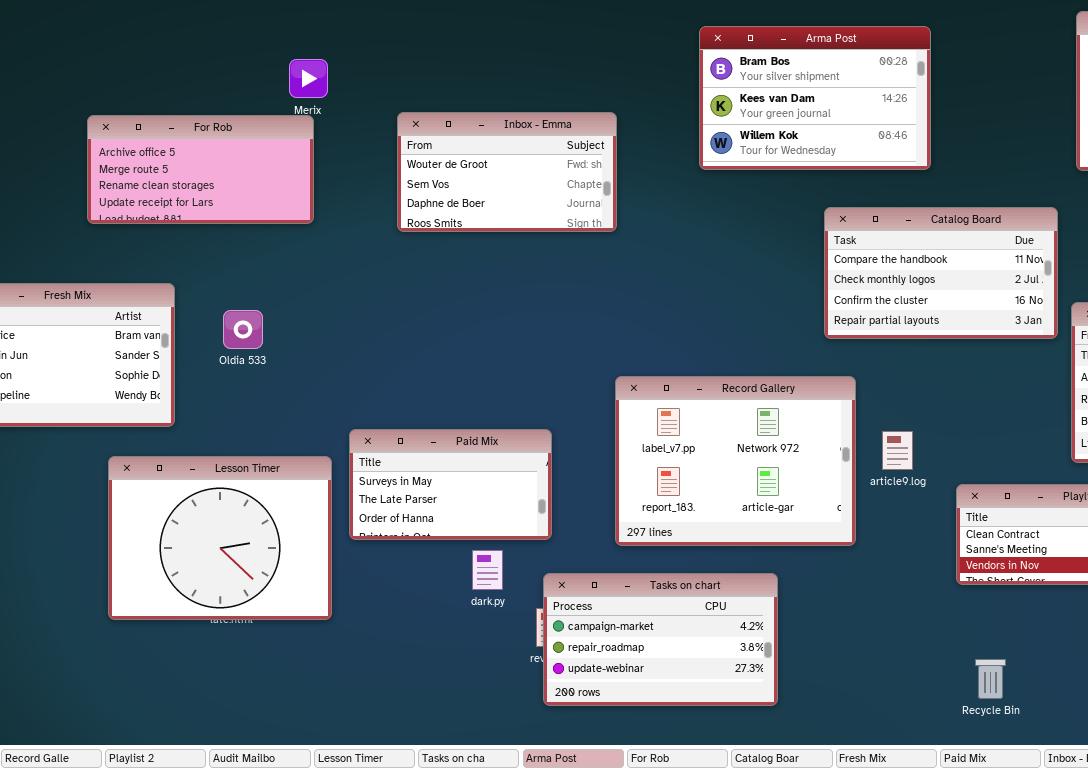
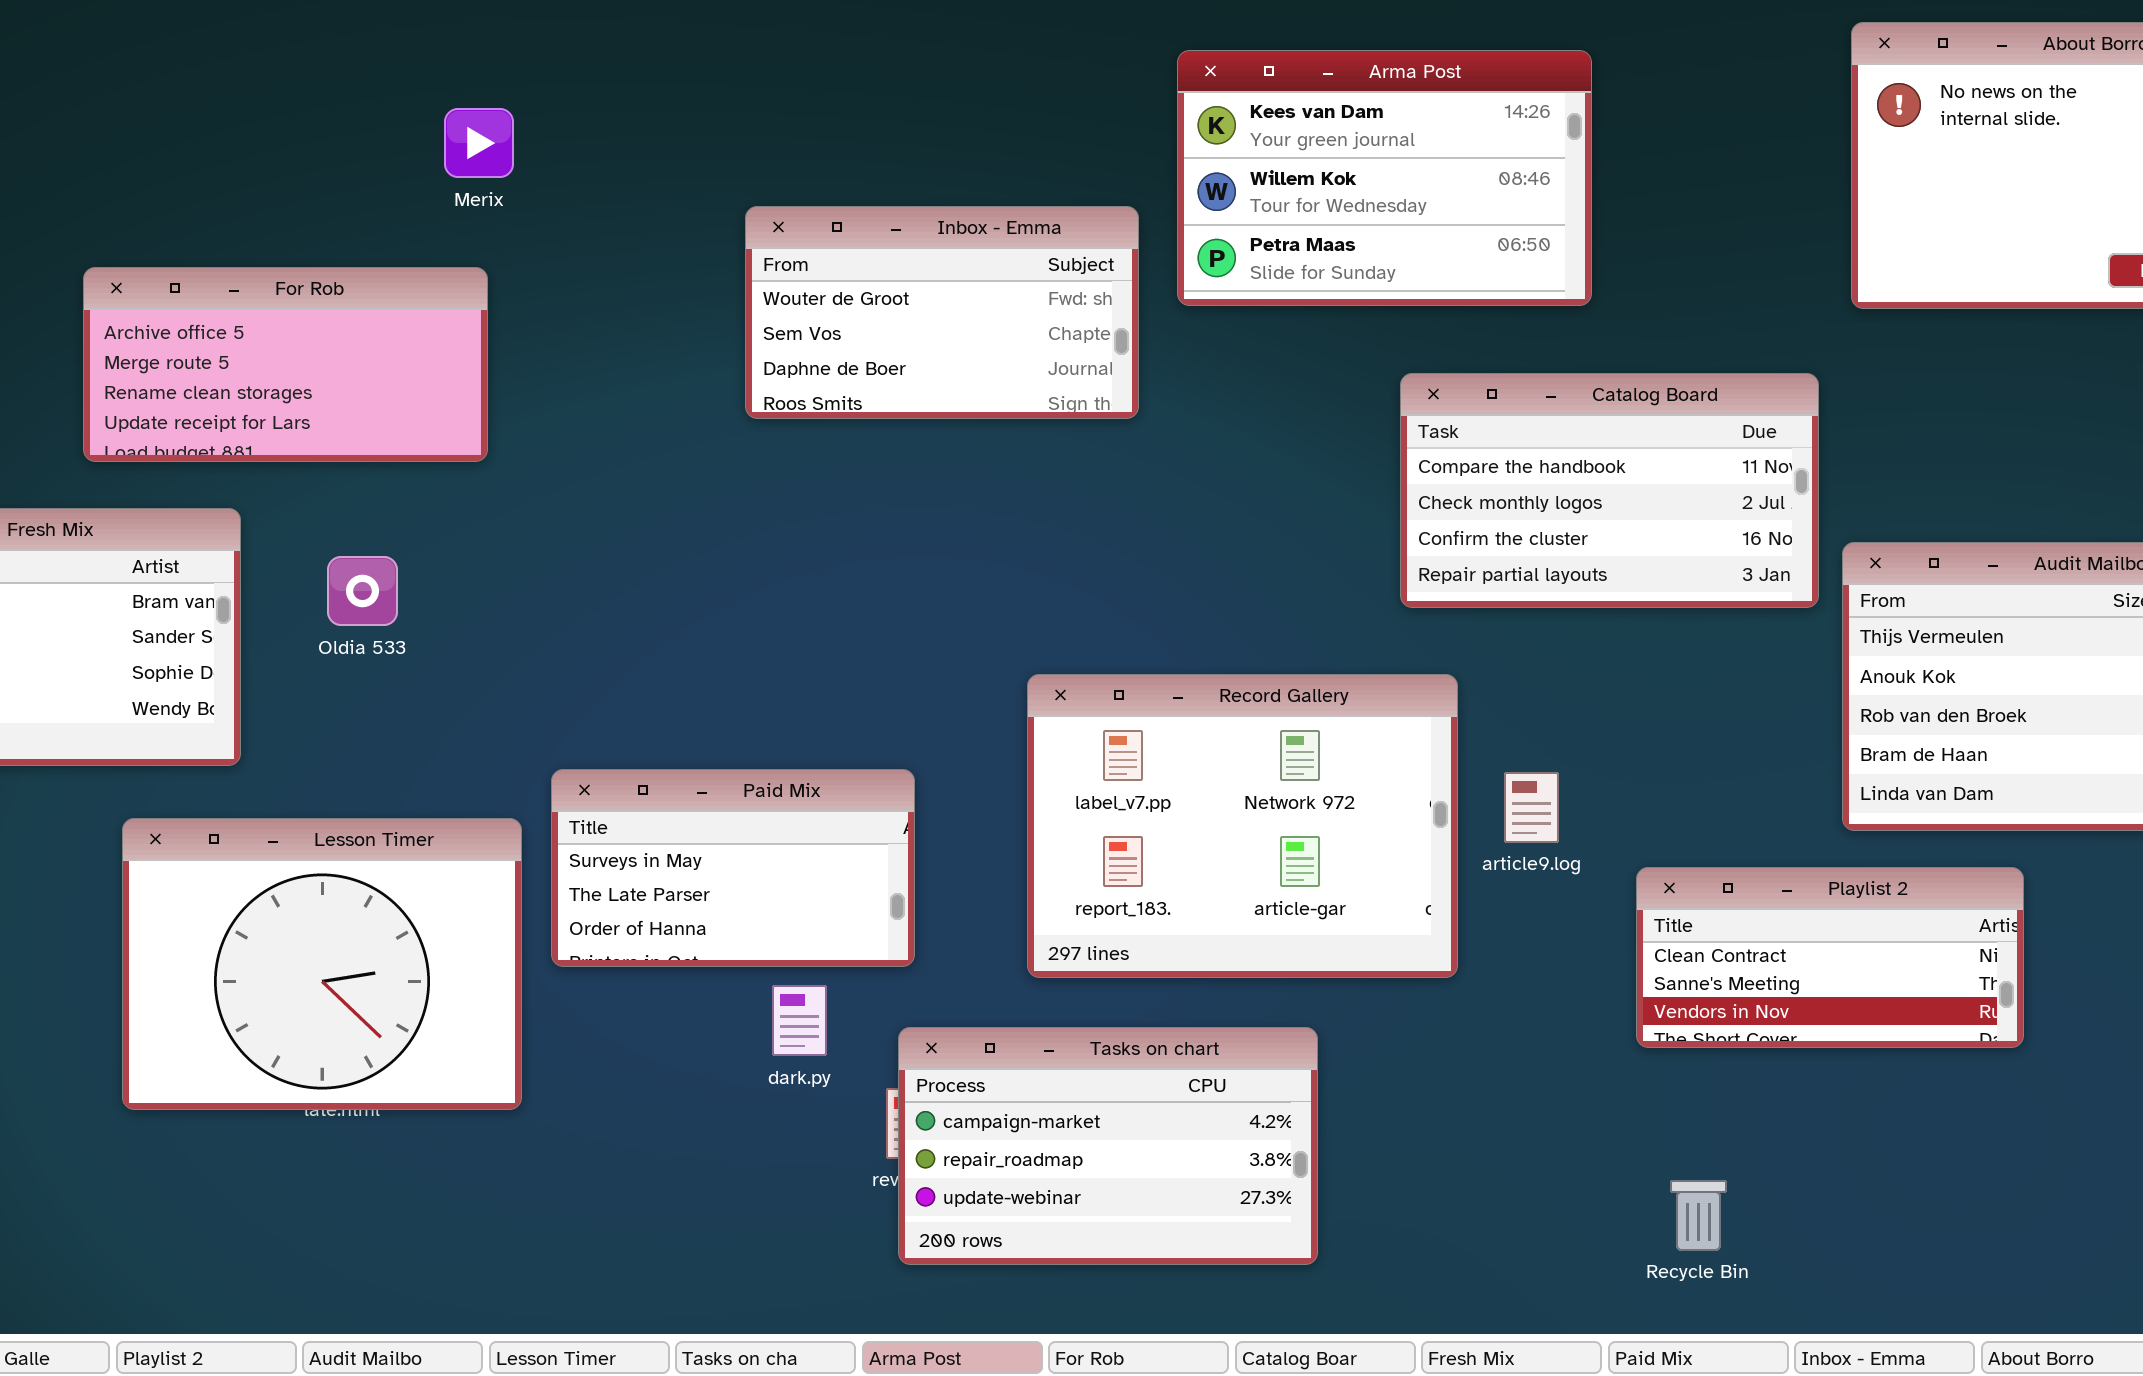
Arma Post: [699,26,931,170] -> [1177,50,1592,306], scrolled down 1 row
Inbox - Emma: [397,112,617,232] -> [745,206,1139,419], moved
For Rob: [87,115,314,224] -> [83,267,488,462], moved

